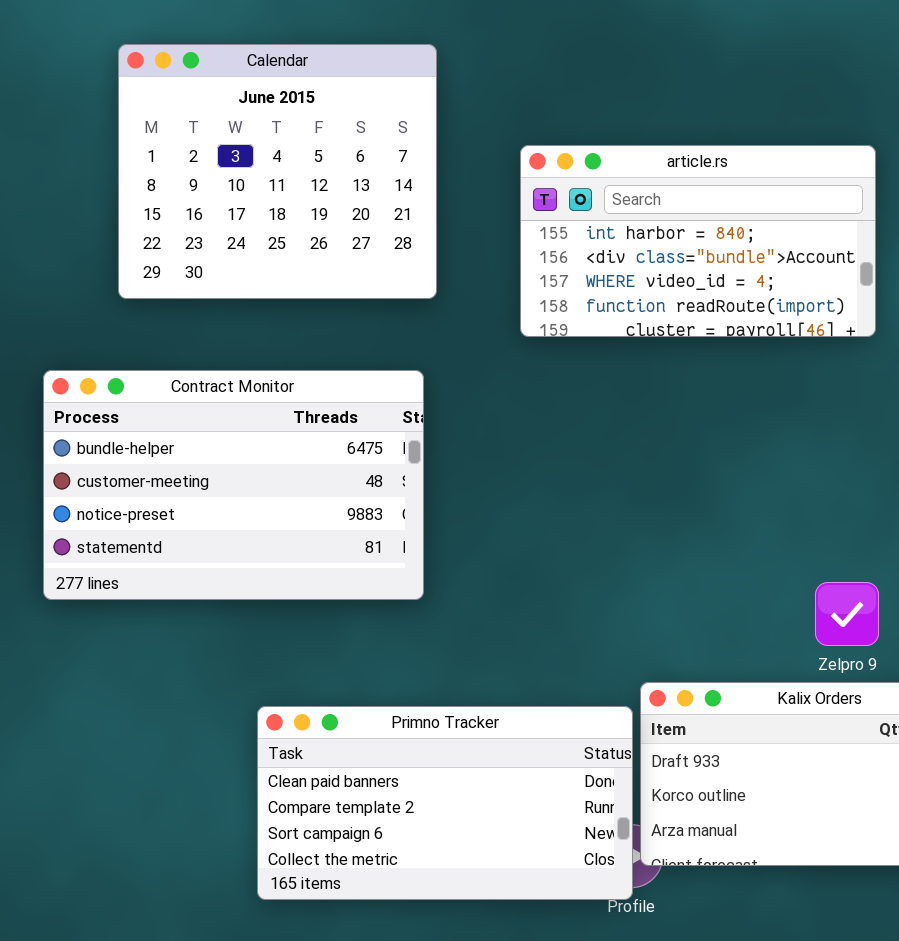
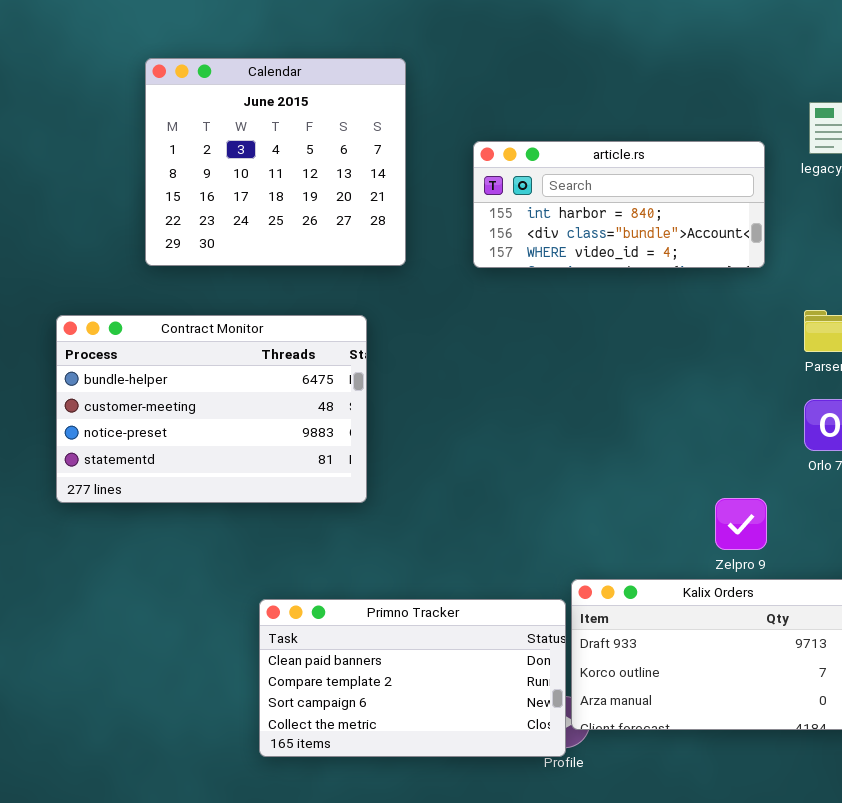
article.rs: [520,145,876,337] -> [473,141,765,268], resized
Contract Monitor: [43,370,424,600] -> [56,315,367,503], moved

